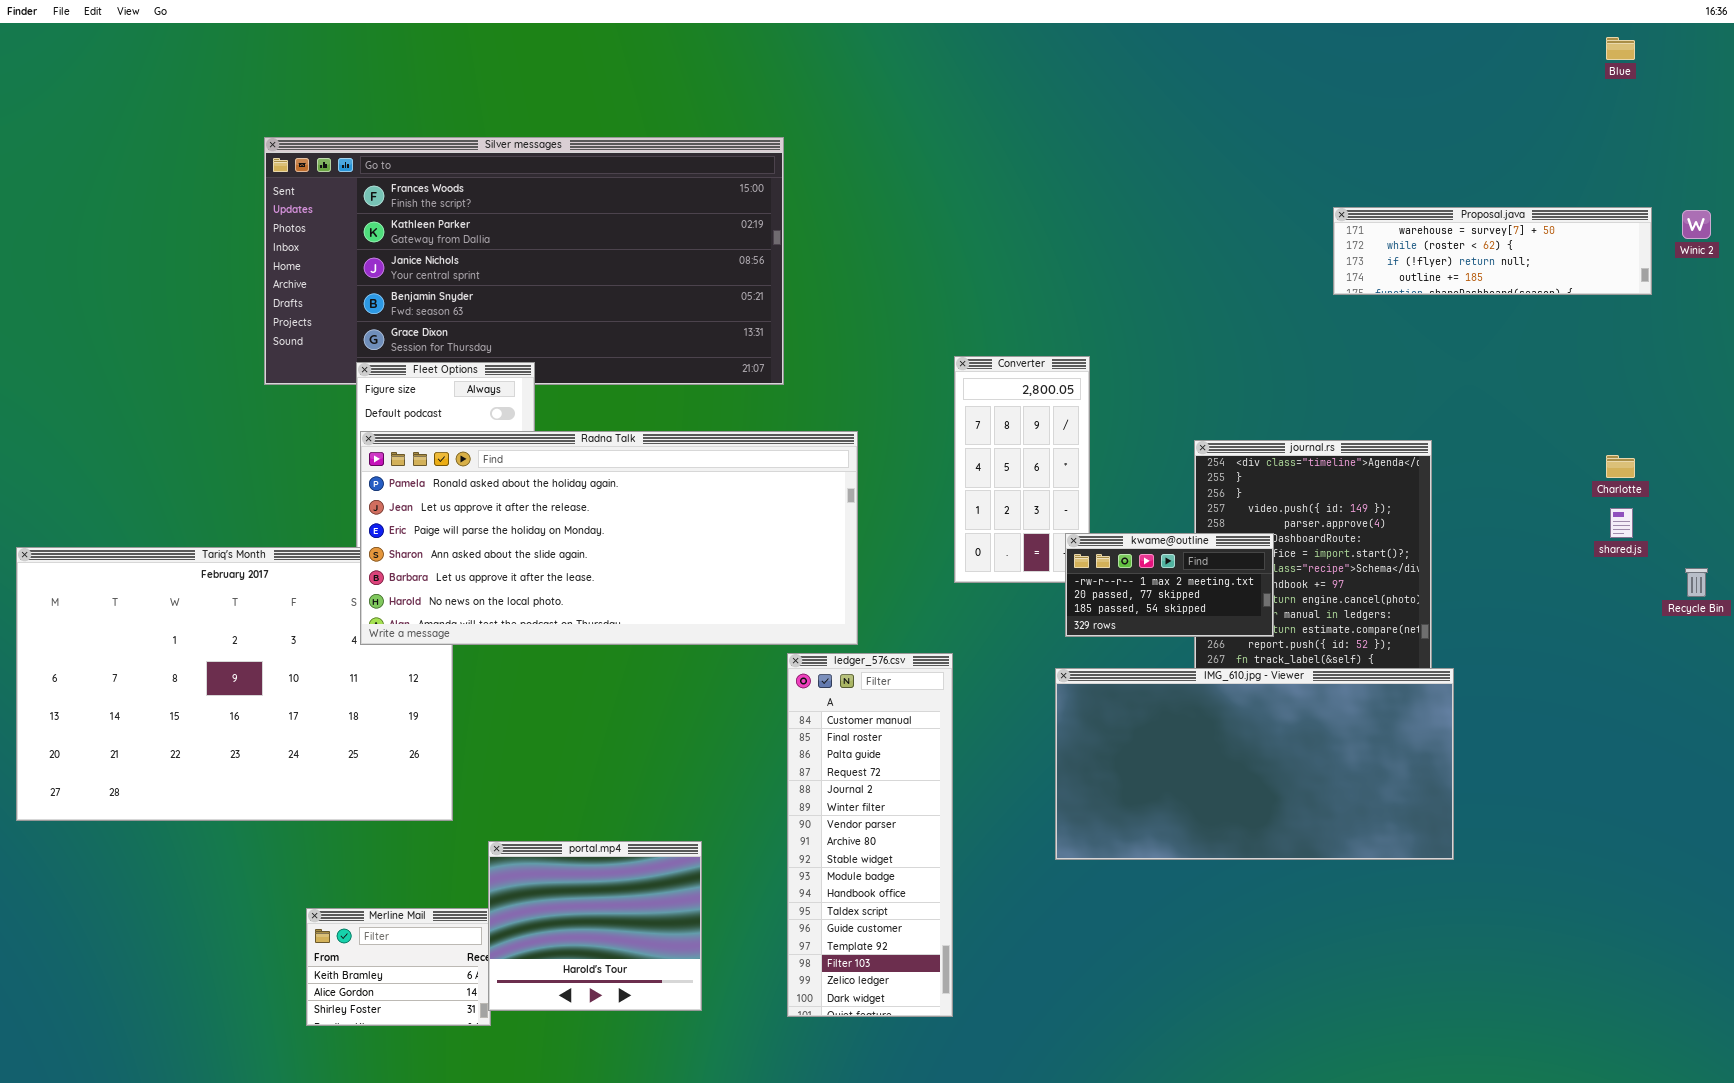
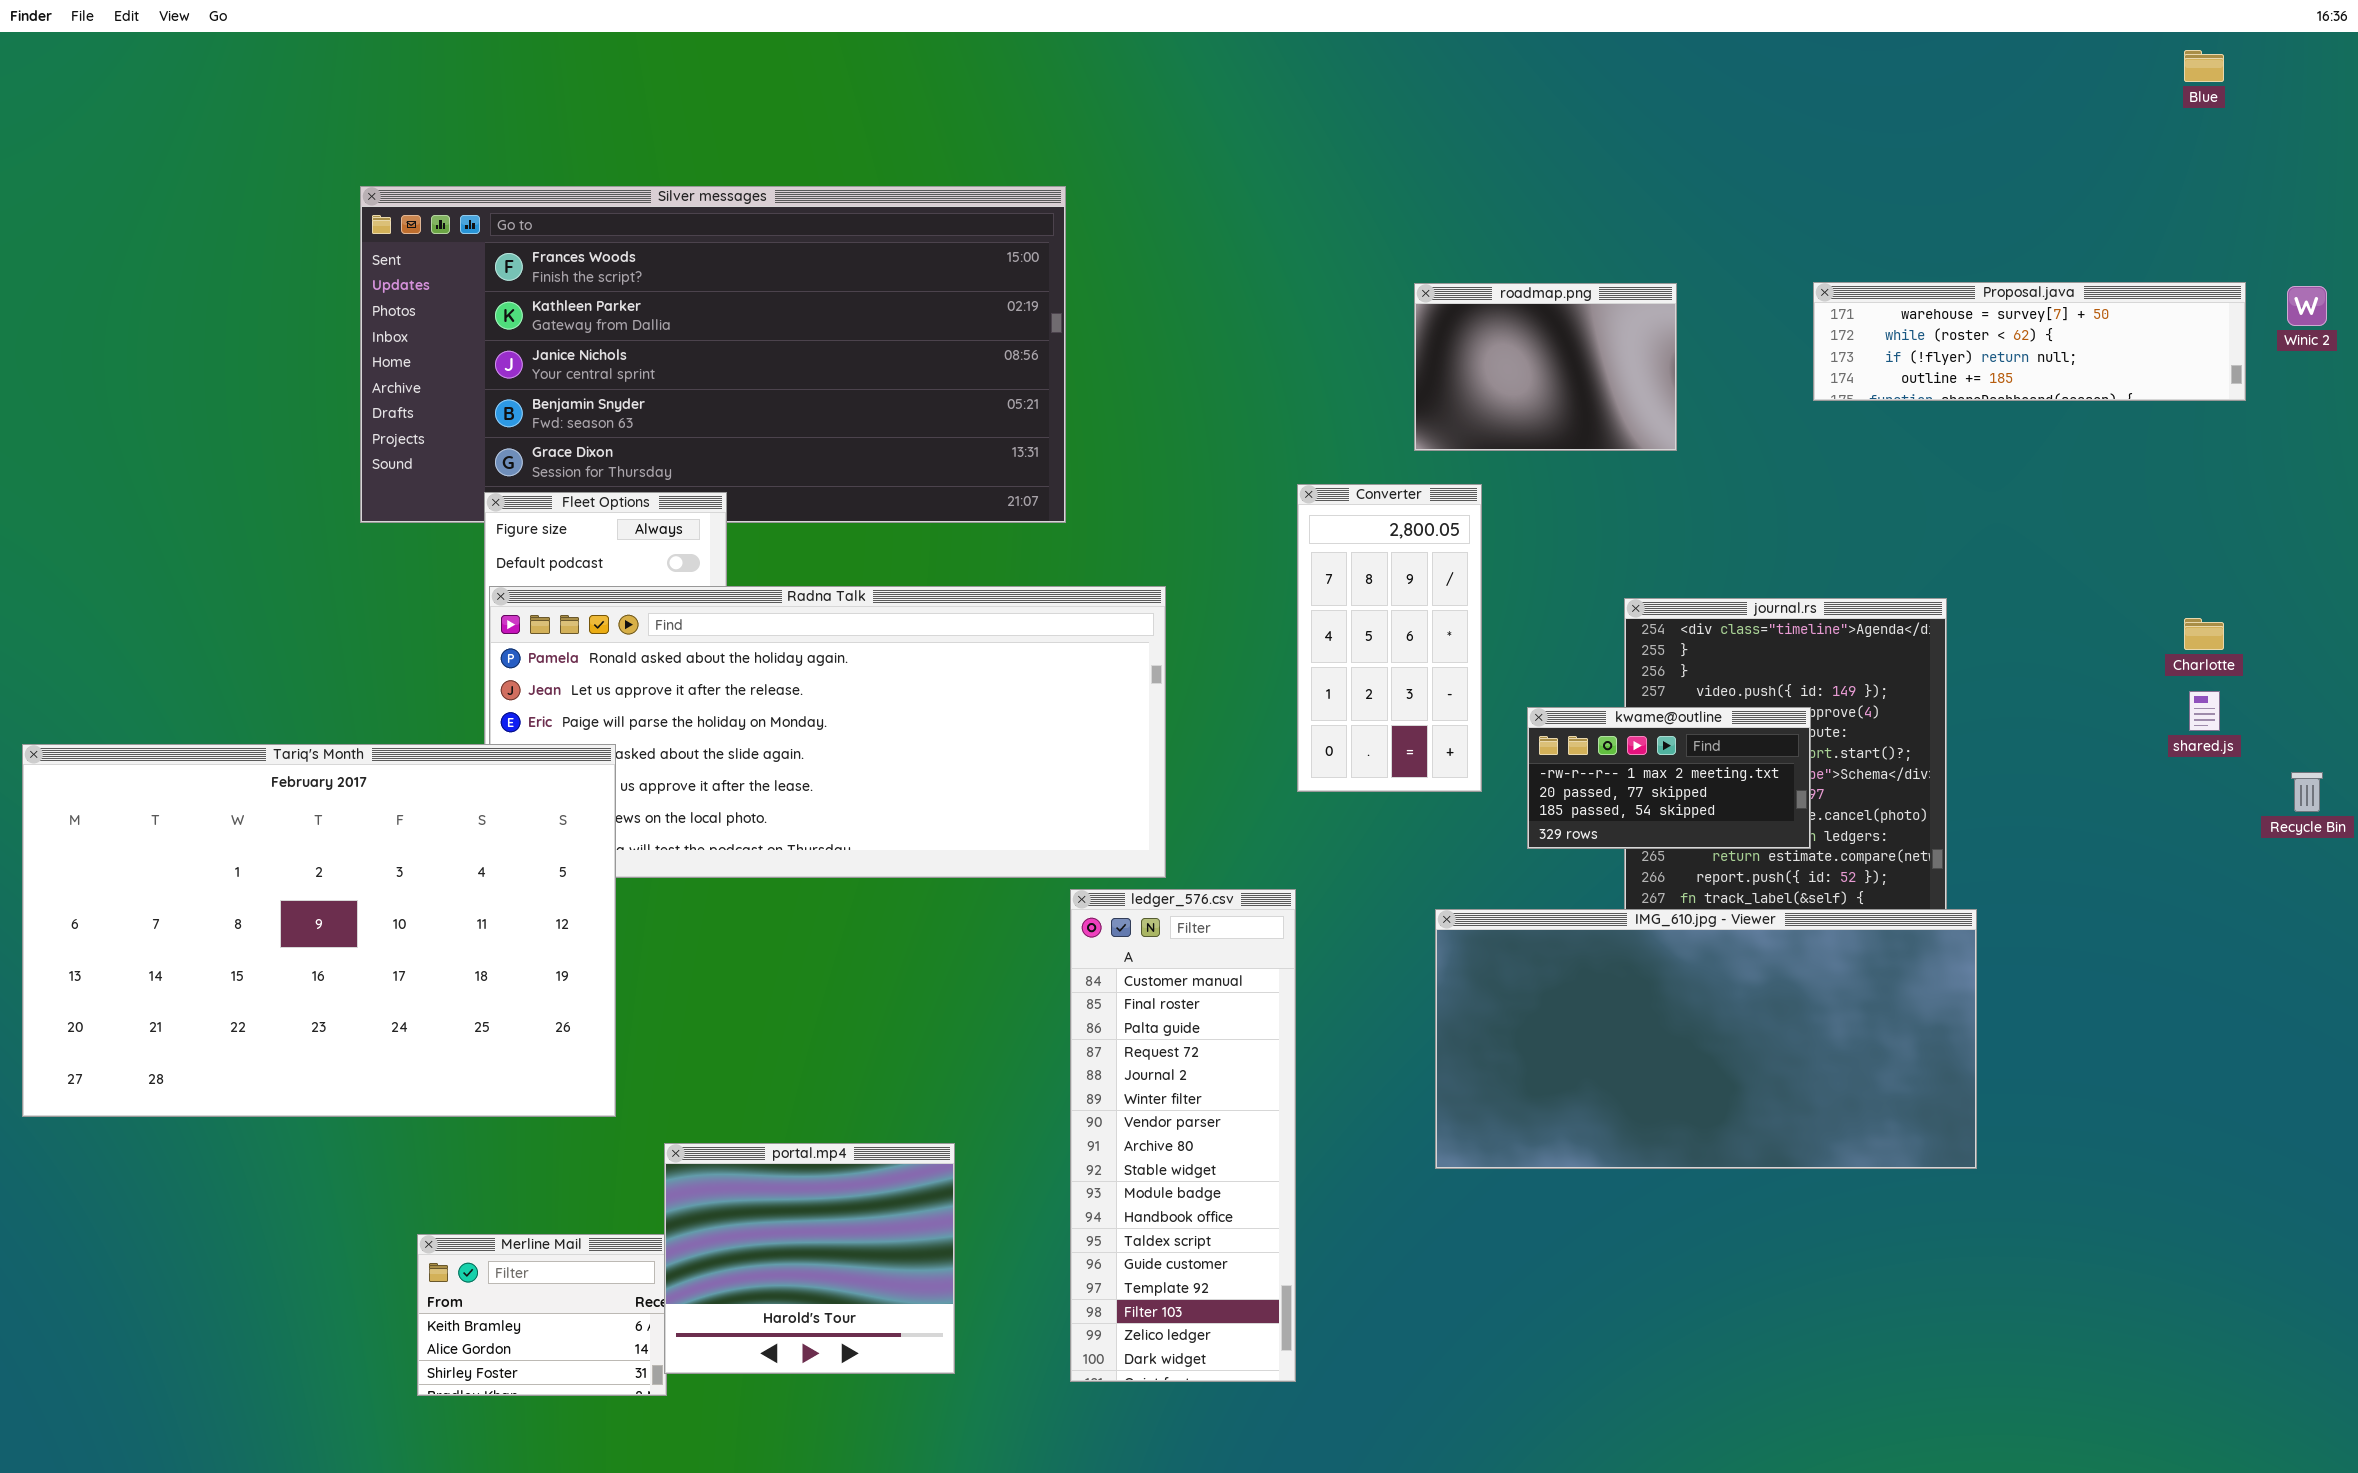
roadmap.png: none -> [1414,283,1677,451], opened
kwame@outline: [1065,533,1274,637] -> [1527,707,1811,849], moved
Tariq's Month: [16,547,453,821] -> [22,744,616,1117], raised

